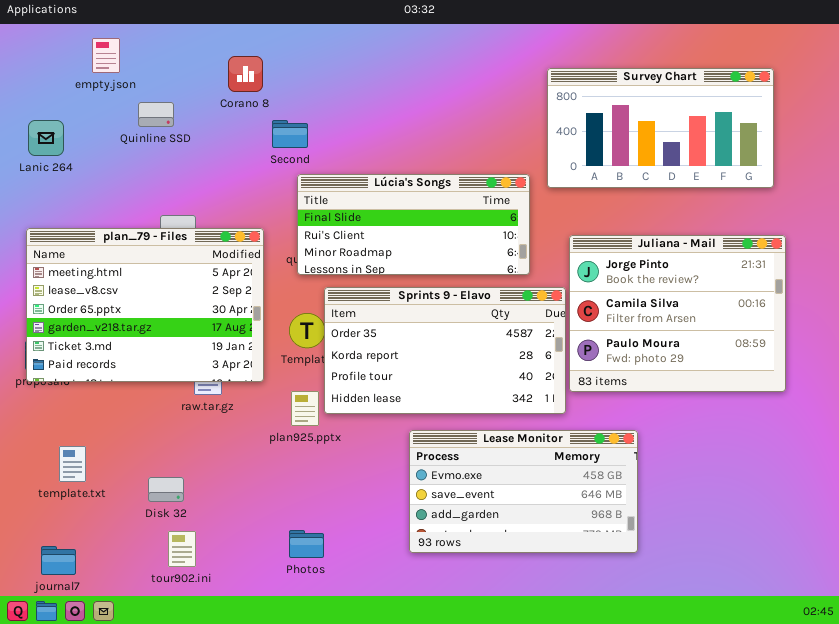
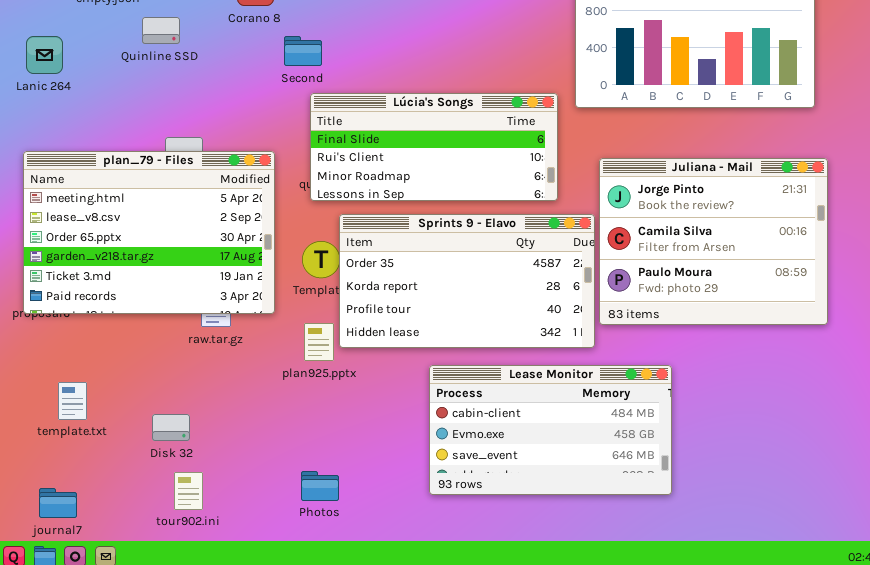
Lease Monitor: [409,430,638,553] -> [429,365,672,495], scrolled up 1 row

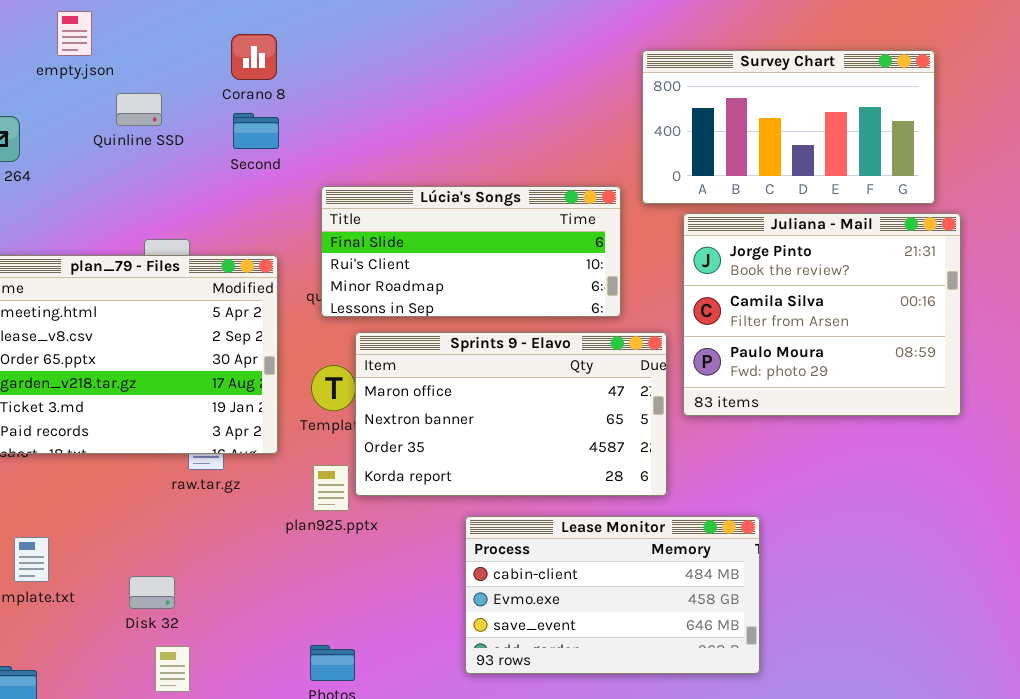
Second: [284,36,322,66] -> [233,113,279,149], moved
Juliana - Mail: [599,158,828,325] -> [683,213,961,416], moved
Sprints 9 - Elavo: [339,214,595,348] -> [355,332,667,496], scrolled up 2 rows

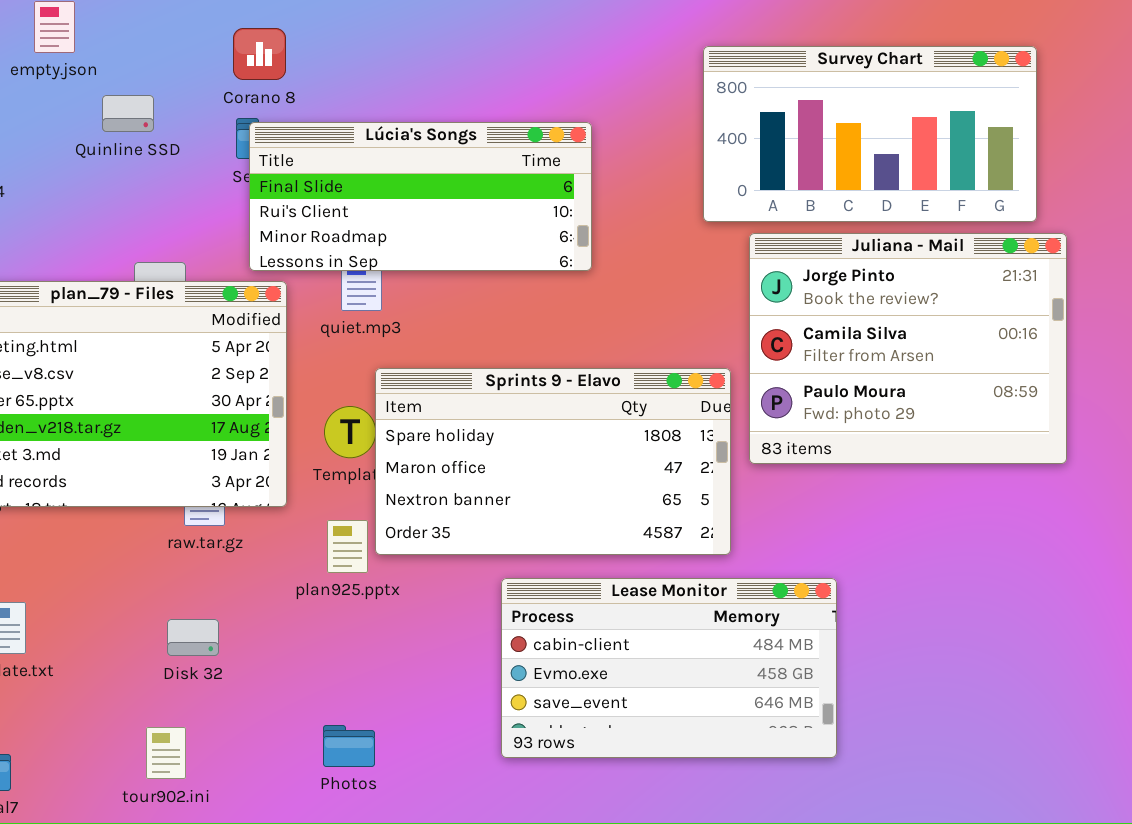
Lúcia's Songs: [321,186,621,317] -> [249,122,592,271], moved
Sprints 9 - Elavo: [355,332,667,496] -> [375,368,731,555], scrolled up 1 row
Disk 32: [129,576,175,609] -> [167,619,219,656], moved

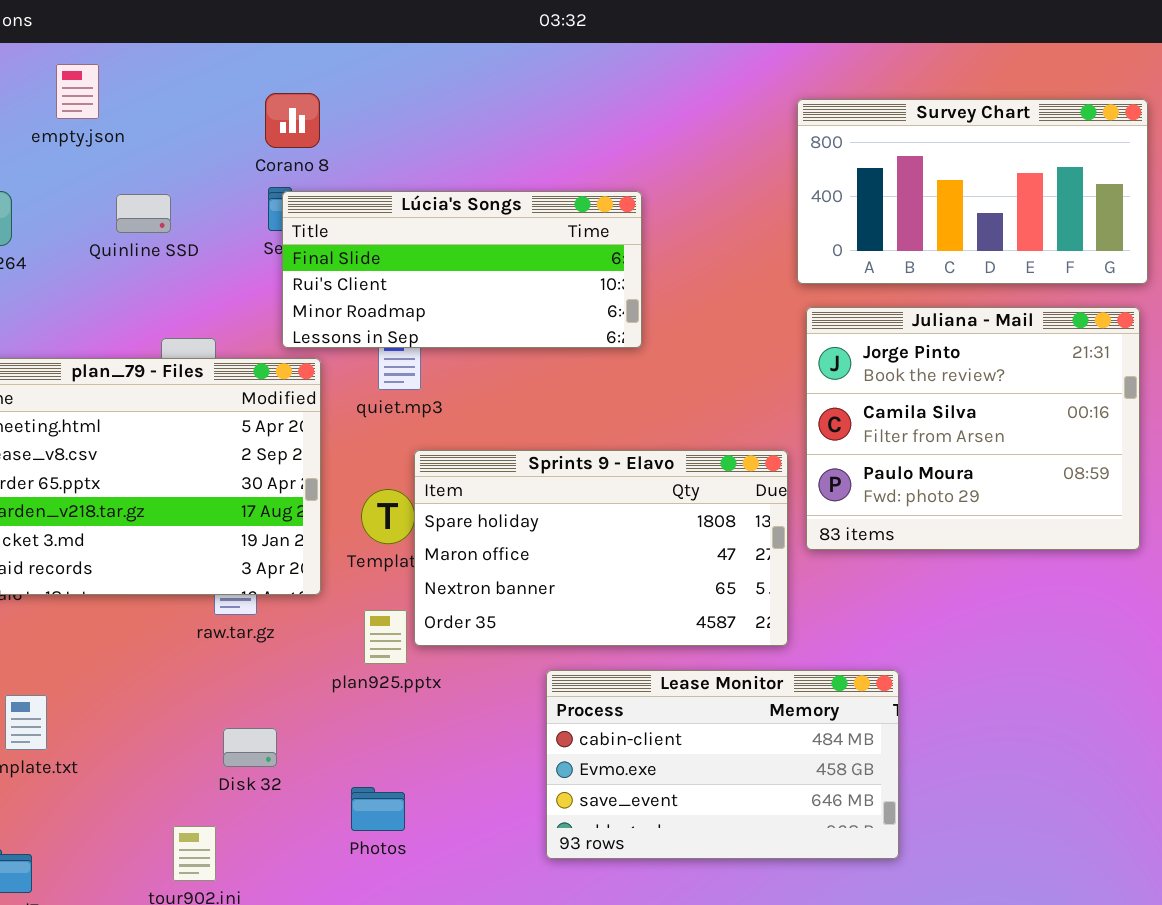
Survey Chart: [703,46,1037,222] -> [797,99,1148,284], moved
Quinline SSD: [102,95,154,132] -> [116,194,171,233], moved
Disk 32: [167,619,219,656] -> [223,728,277,767], moved
Photos: [323,725,375,767] -> [351,787,405,831], moved

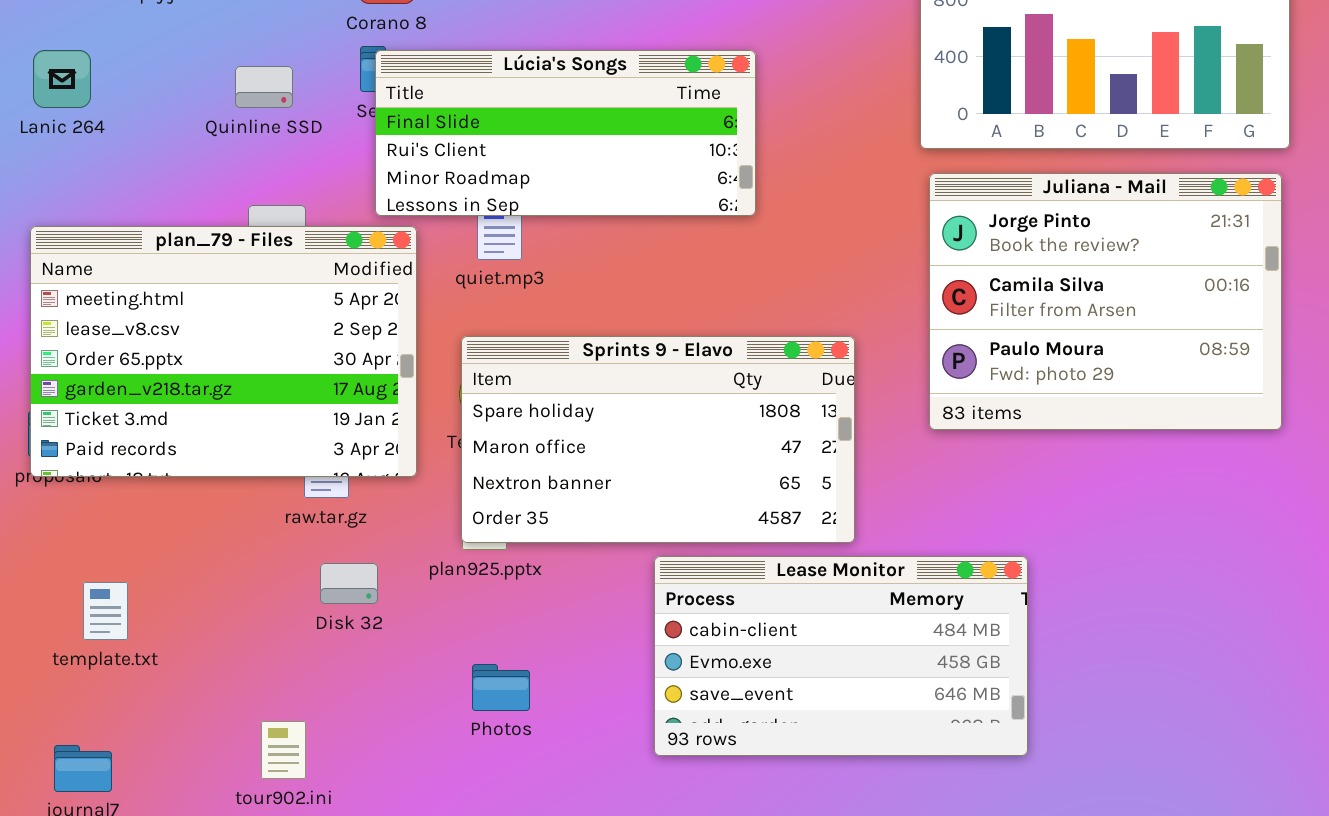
Quinline SSD: [116,194,171,233] -> [235,66,293,108], moved
Sprints 9 - Elavo: [414,450,788,646] -> [461,336,855,543], moved
Disk 32: [223,728,277,767] -> [320,563,378,604], moved
Photos: [351,787,405,831] -> [472,664,530,711], moved

